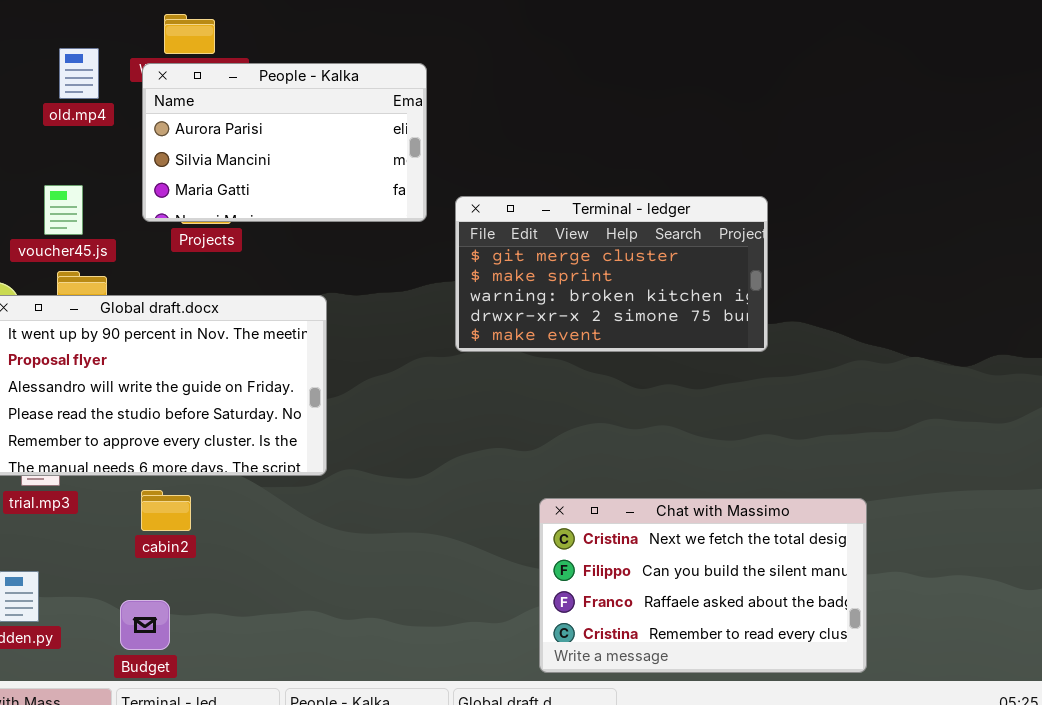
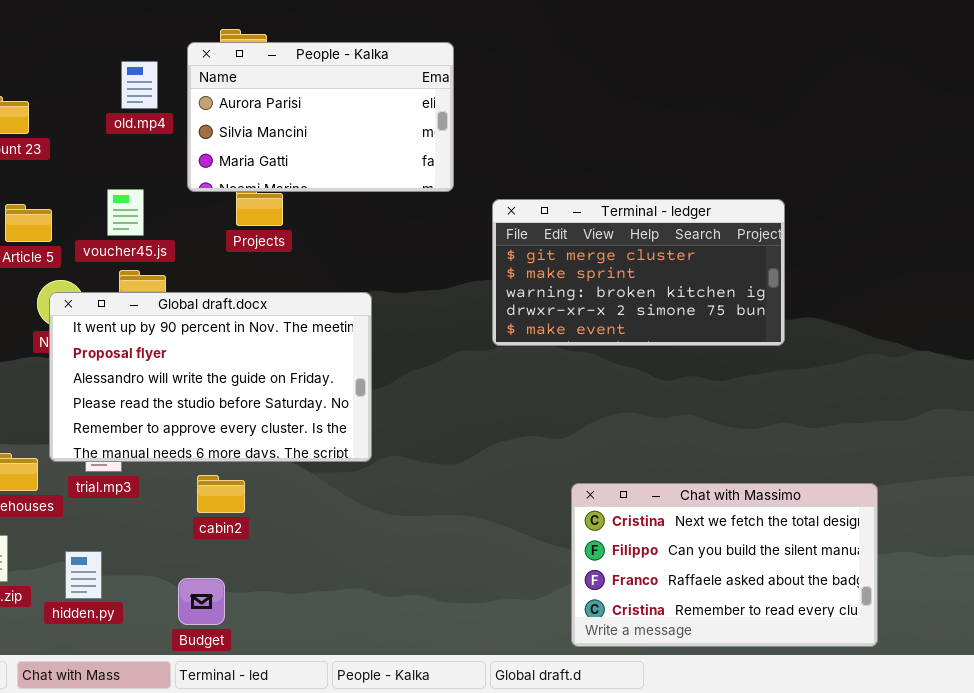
People - Kalka: [142,63,427,222] -> [187,42,454,192], moved

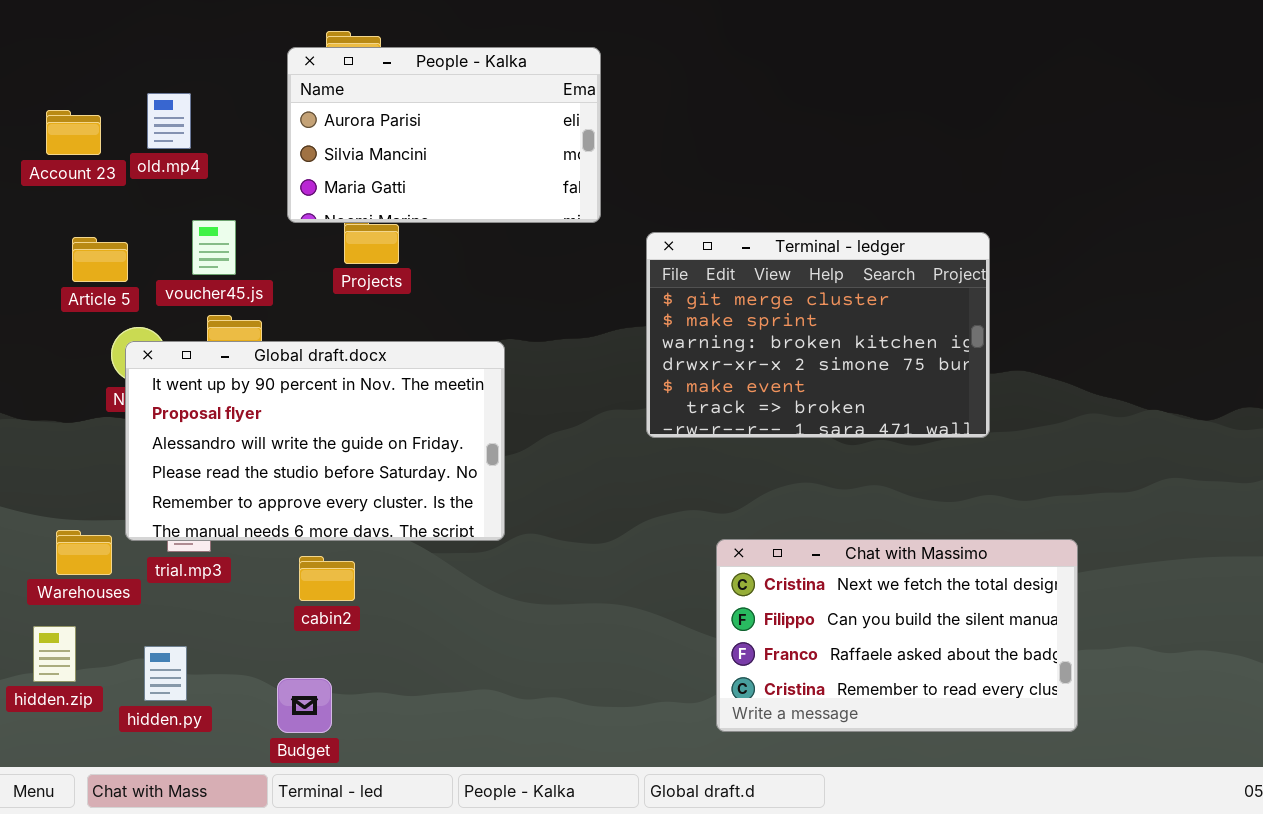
old.mp4: [121,61,158,109] -> [147,93,191,149], moved
Terminal - ledger: [492,199,785,346] -> [646,232,990,438], resized
Chat with Massimo: [571,483,878,647] -> [716,539,1078,732], moved

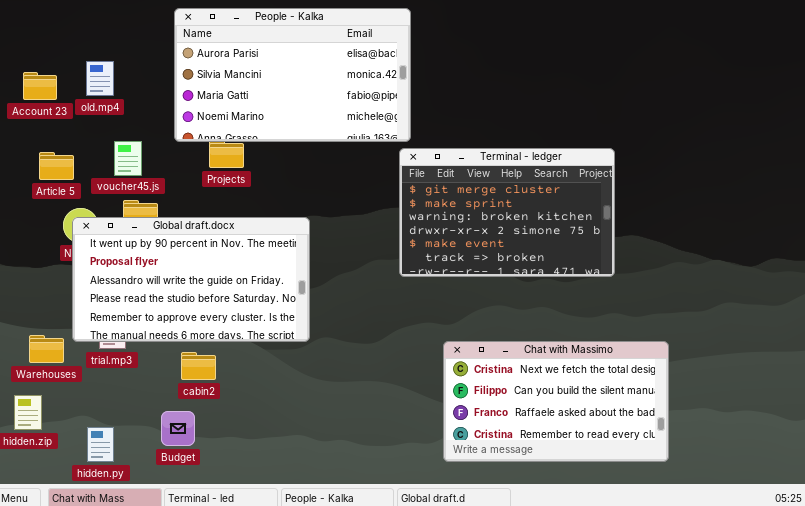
People - Kalka: [287,47,601,223] -> [174,8,411,142], resized
hidden.py: [144,646,187,701] -> [87,427,114,462], moved
Budget: [277,678,332,733] -> [161,411,195,446], moved

